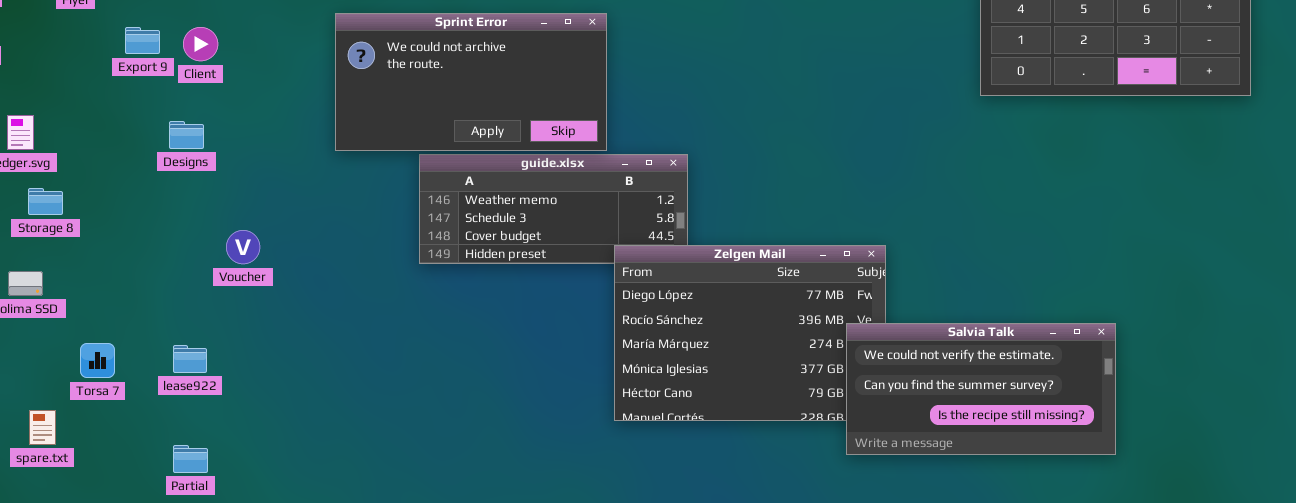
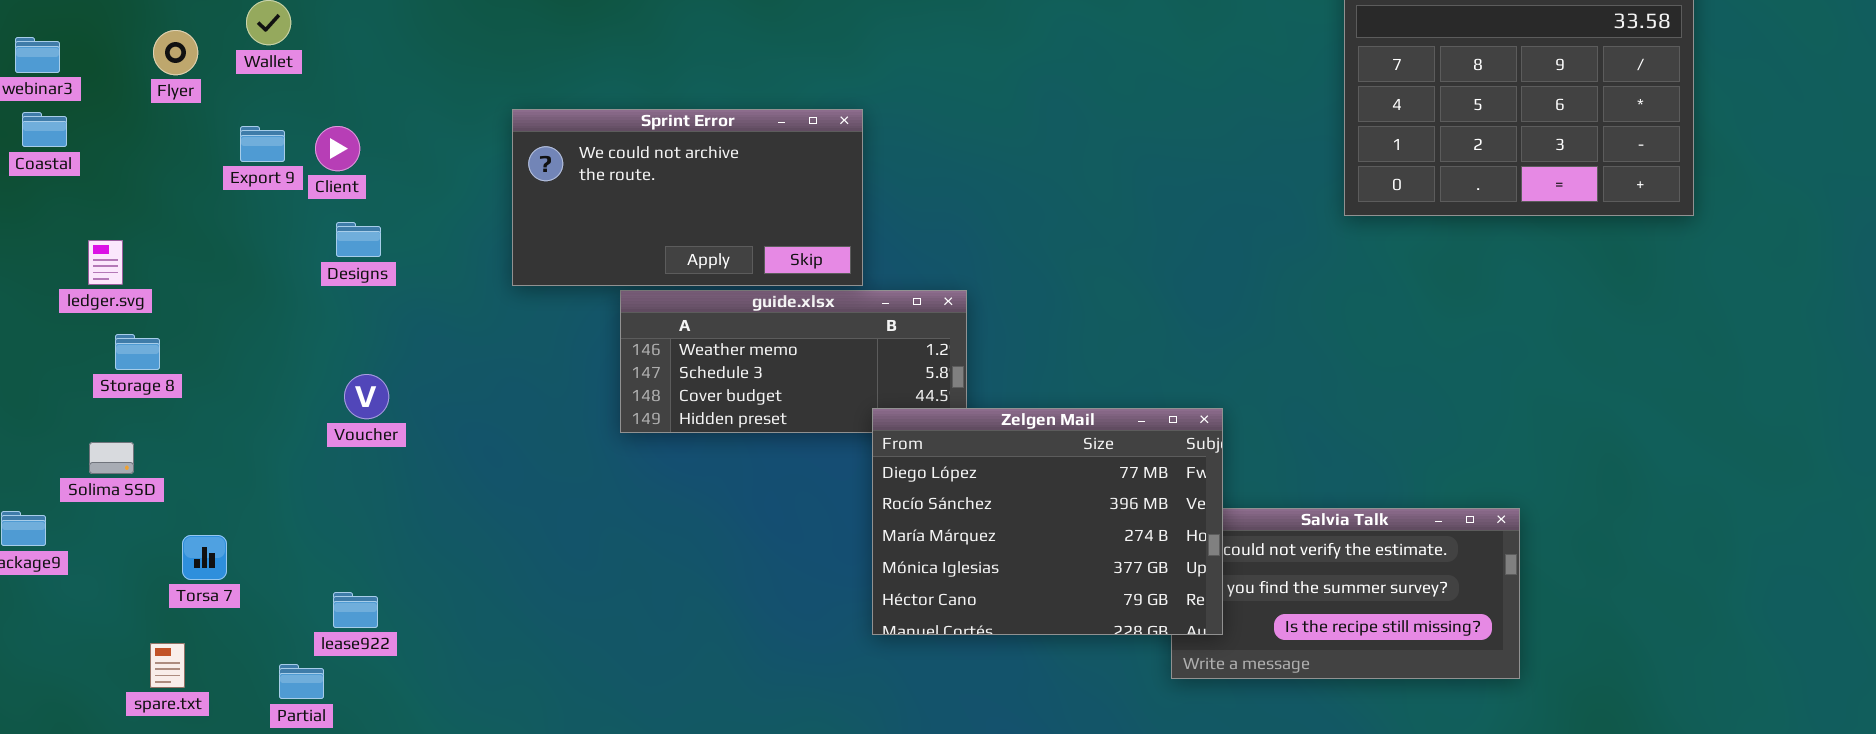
Designs: [169,121,204,149] -> [336,222,381,257], moved
Voucher: [226,230,260,264] -> [344,374,389,419], moved
Zelgen Mail: [614,245,886,421] -> [872,408,1223,635], raised
lease922: [173,345,207,373] -> [333,592,378,628], moved
spare.txt: [29,410,56,445] -> [150,643,185,688], moved
Partial: [173,445,208,473] -> [279,664,324,699], moved

